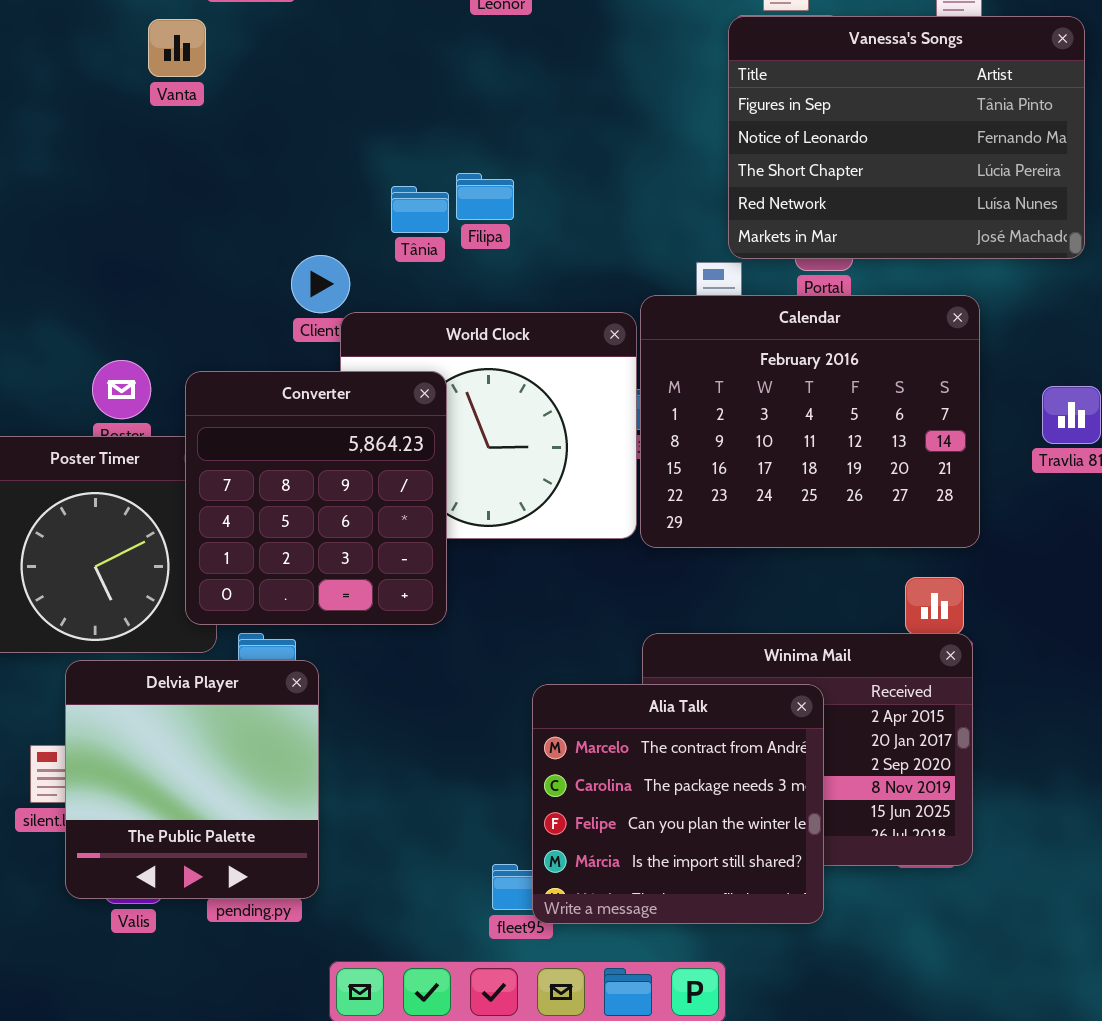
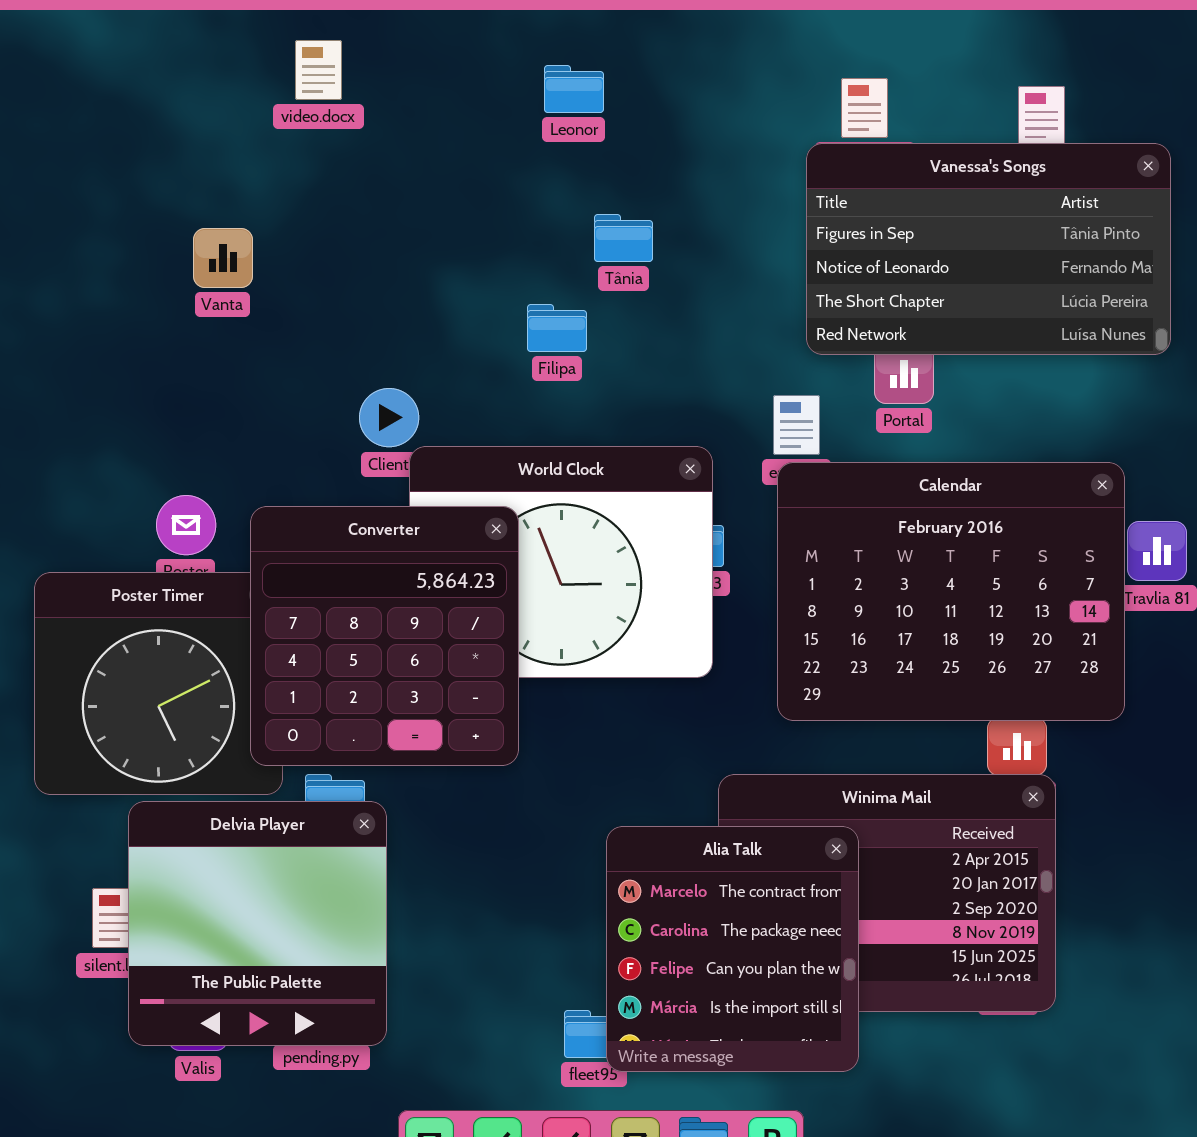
Vanessa's Songs: [728,16,1085,259] -> [806,143,1171,355], resized
Vanta: [148,19,206,77] -> [193,228,253,288], moved
Tânia: [391,186,449,233] -> [594,214,653,262], moved
Calendar: [640,295,980,548] -> [777,462,1125,721], moved
Alia Talk: [532,684,824,924] -> [606,826,859,1072], resized

